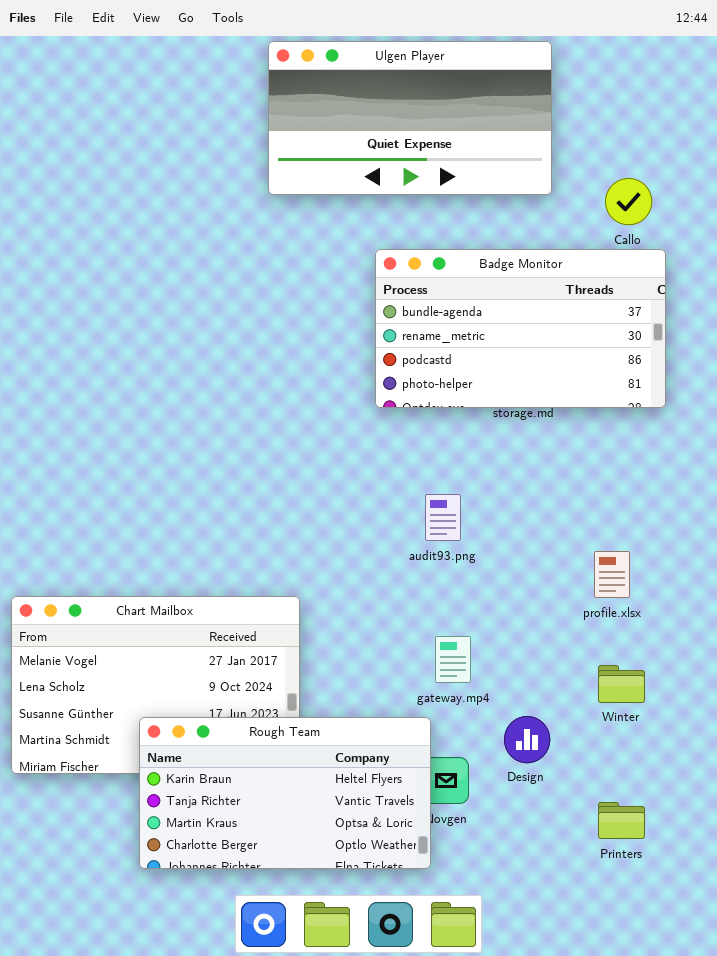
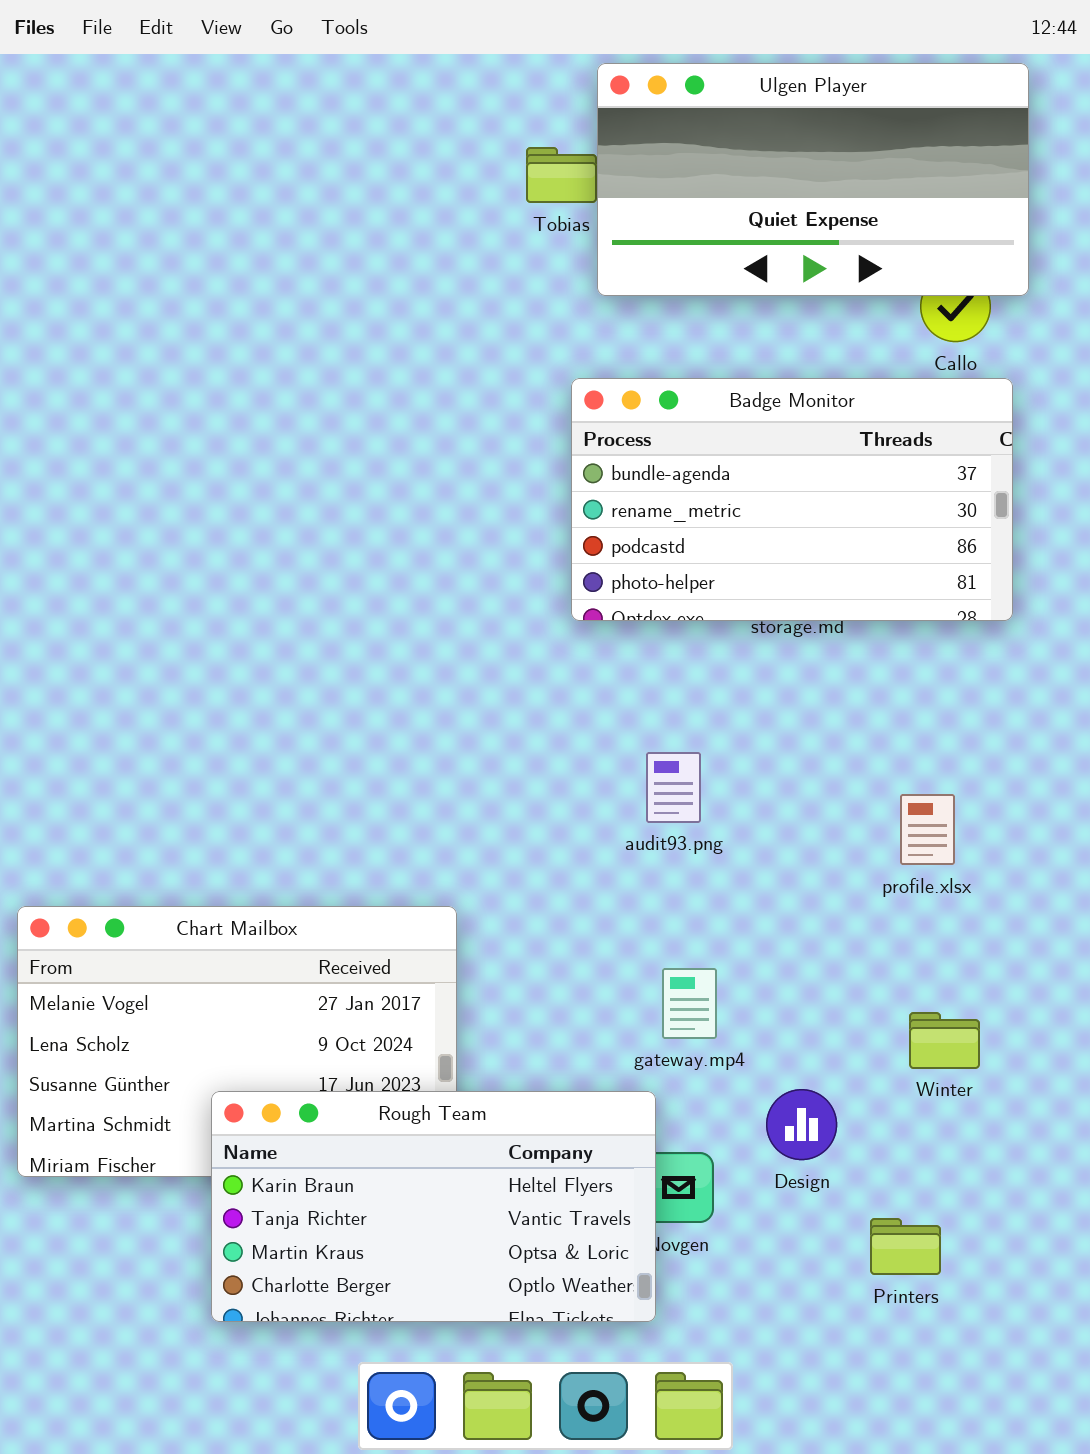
Ulgen Player: [268,41,552,195] -> [597,63,1029,296], moved
profile.xlsx: [594,551,630,598] -> [900,794,955,865], moved
Printers: [598,802,645,839] -> [870,1218,941,1275], moved

